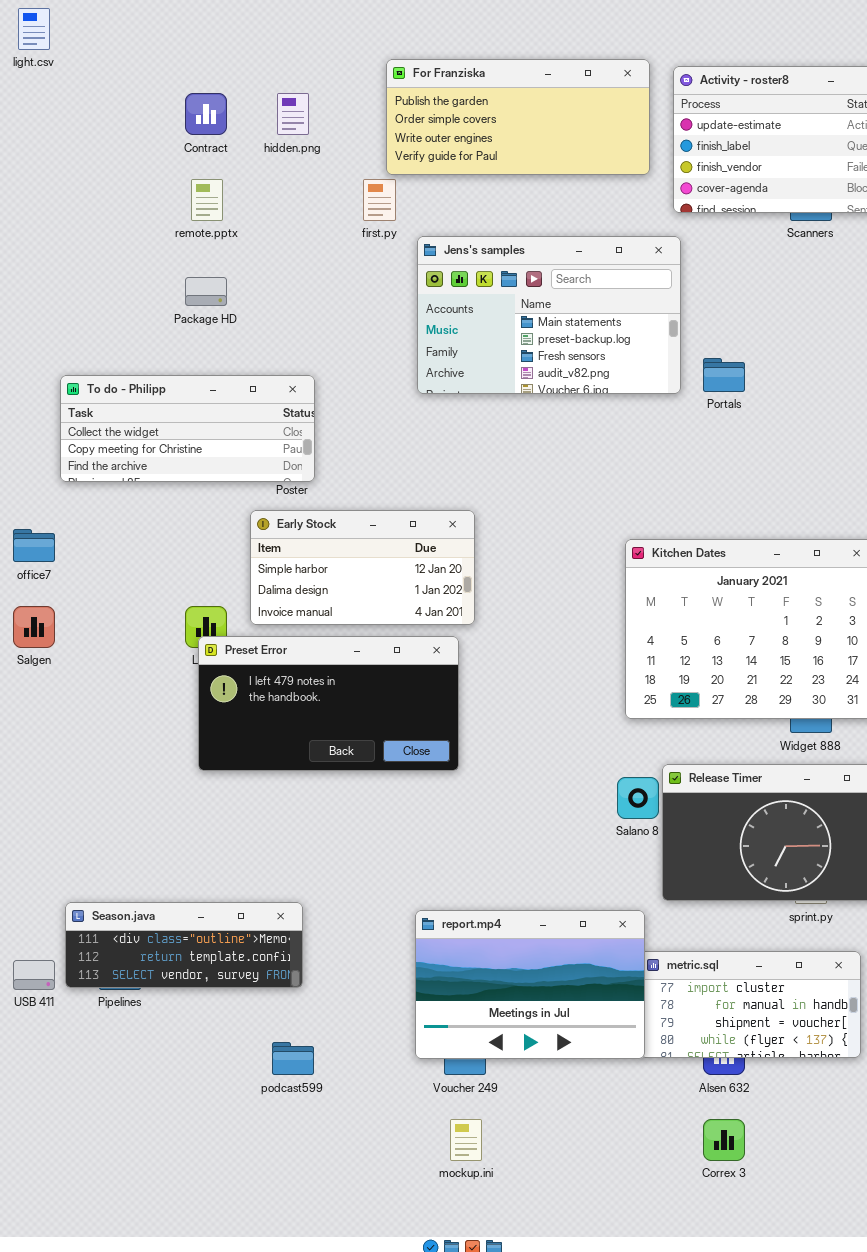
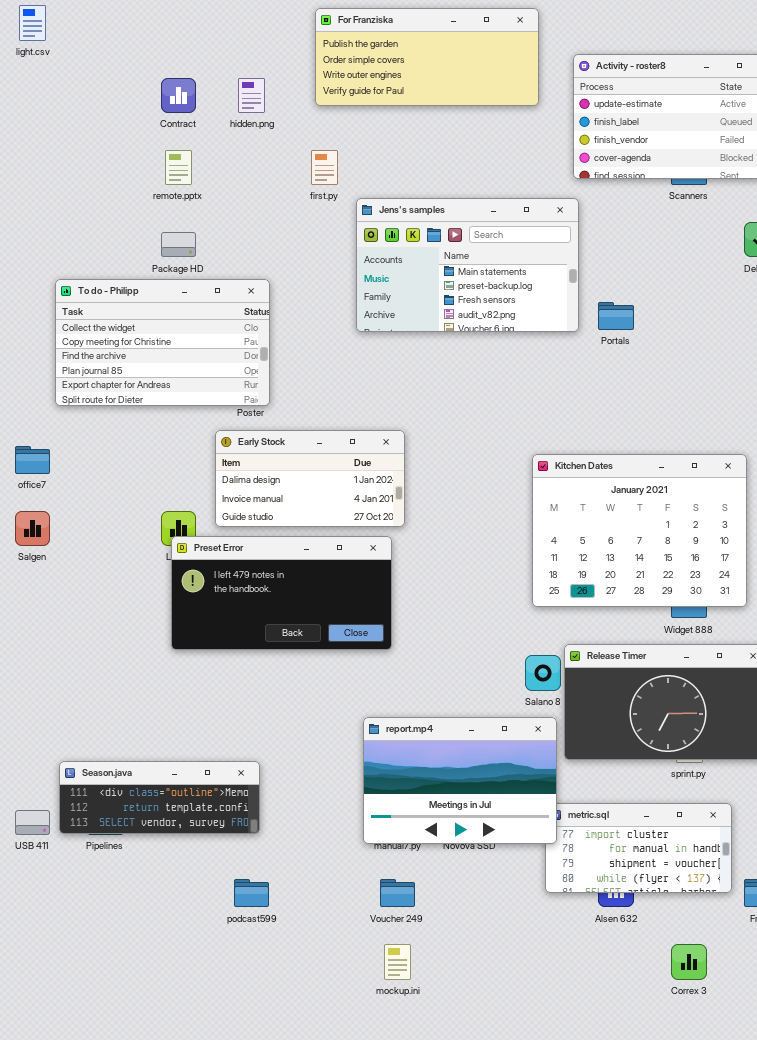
For Franziska: [386,59,650,175] -> [315,8,539,106], moved
To do - Philipp: [60,375,315,482] -> [55,279,270,406], resized
Early Stock: [250,510,475,625] -> [215,430,405,527], scrolled down 1 row
report.mp4: [415,910,645,1059] -> [363,717,557,844], moved
Correx 3: [703,1119,745,1161] -> [671,944,707,980], moved

